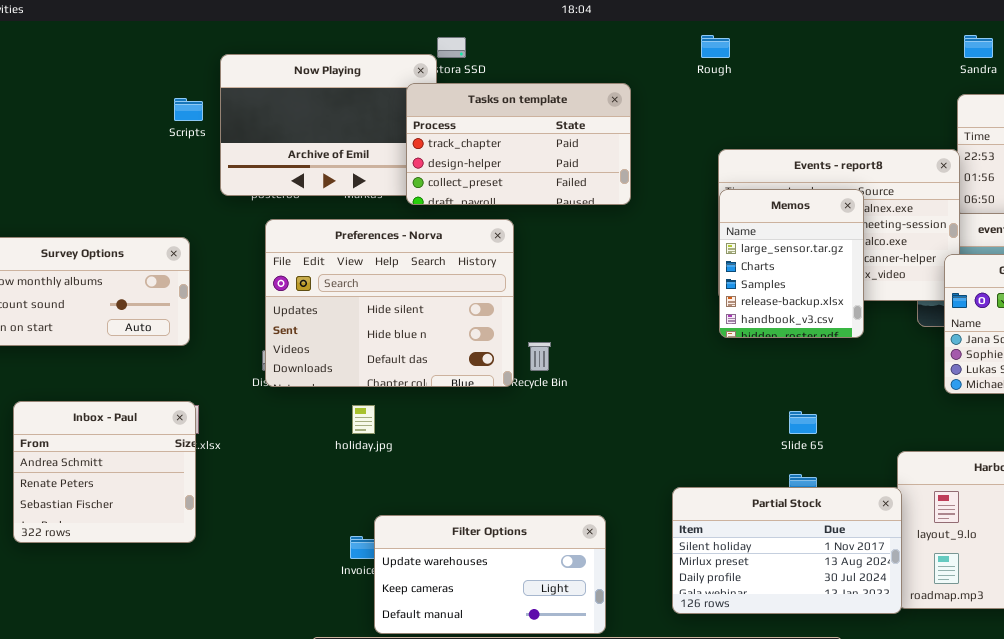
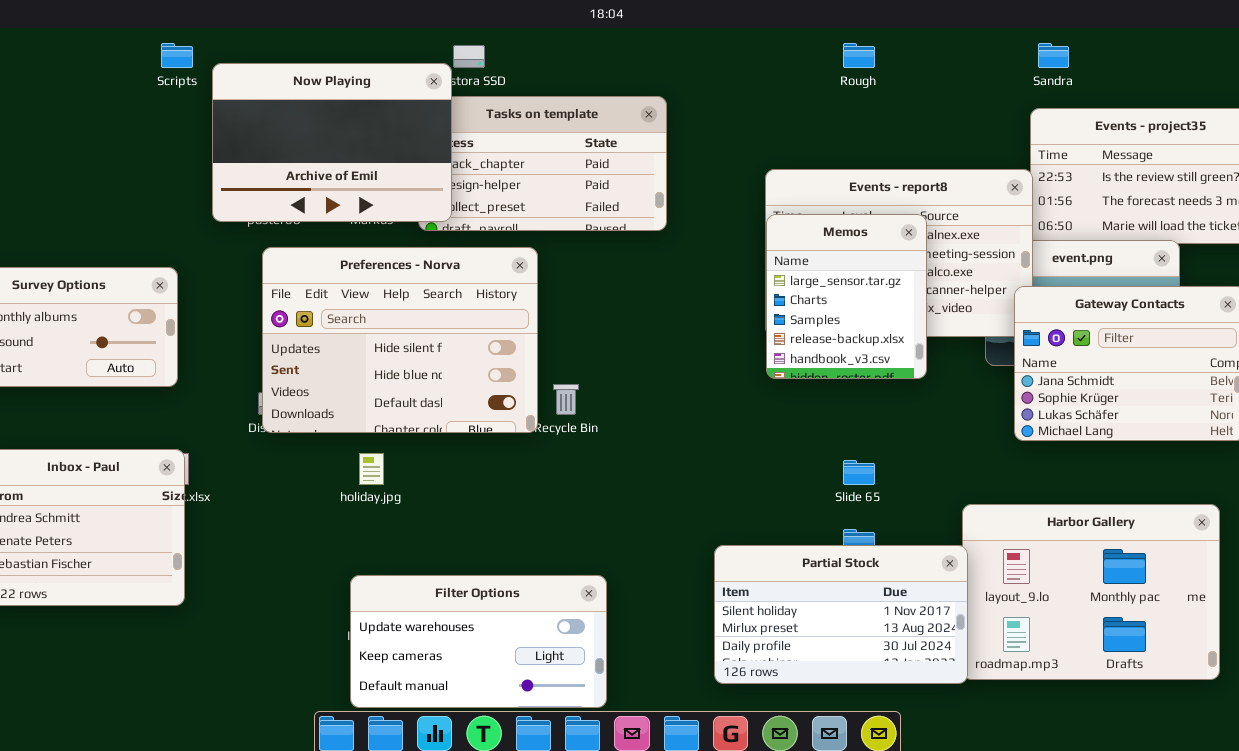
Rough: [701,35,730,58] -> [843,43,875,68], moved
Now Playing: [220,54,437,196] -> [212,63,452,222], raised
Scripts: [174,98,203,121] -> [161,43,193,68], moved
Filter Options: [374,515,606,634] -> [350,575,607,708], moved

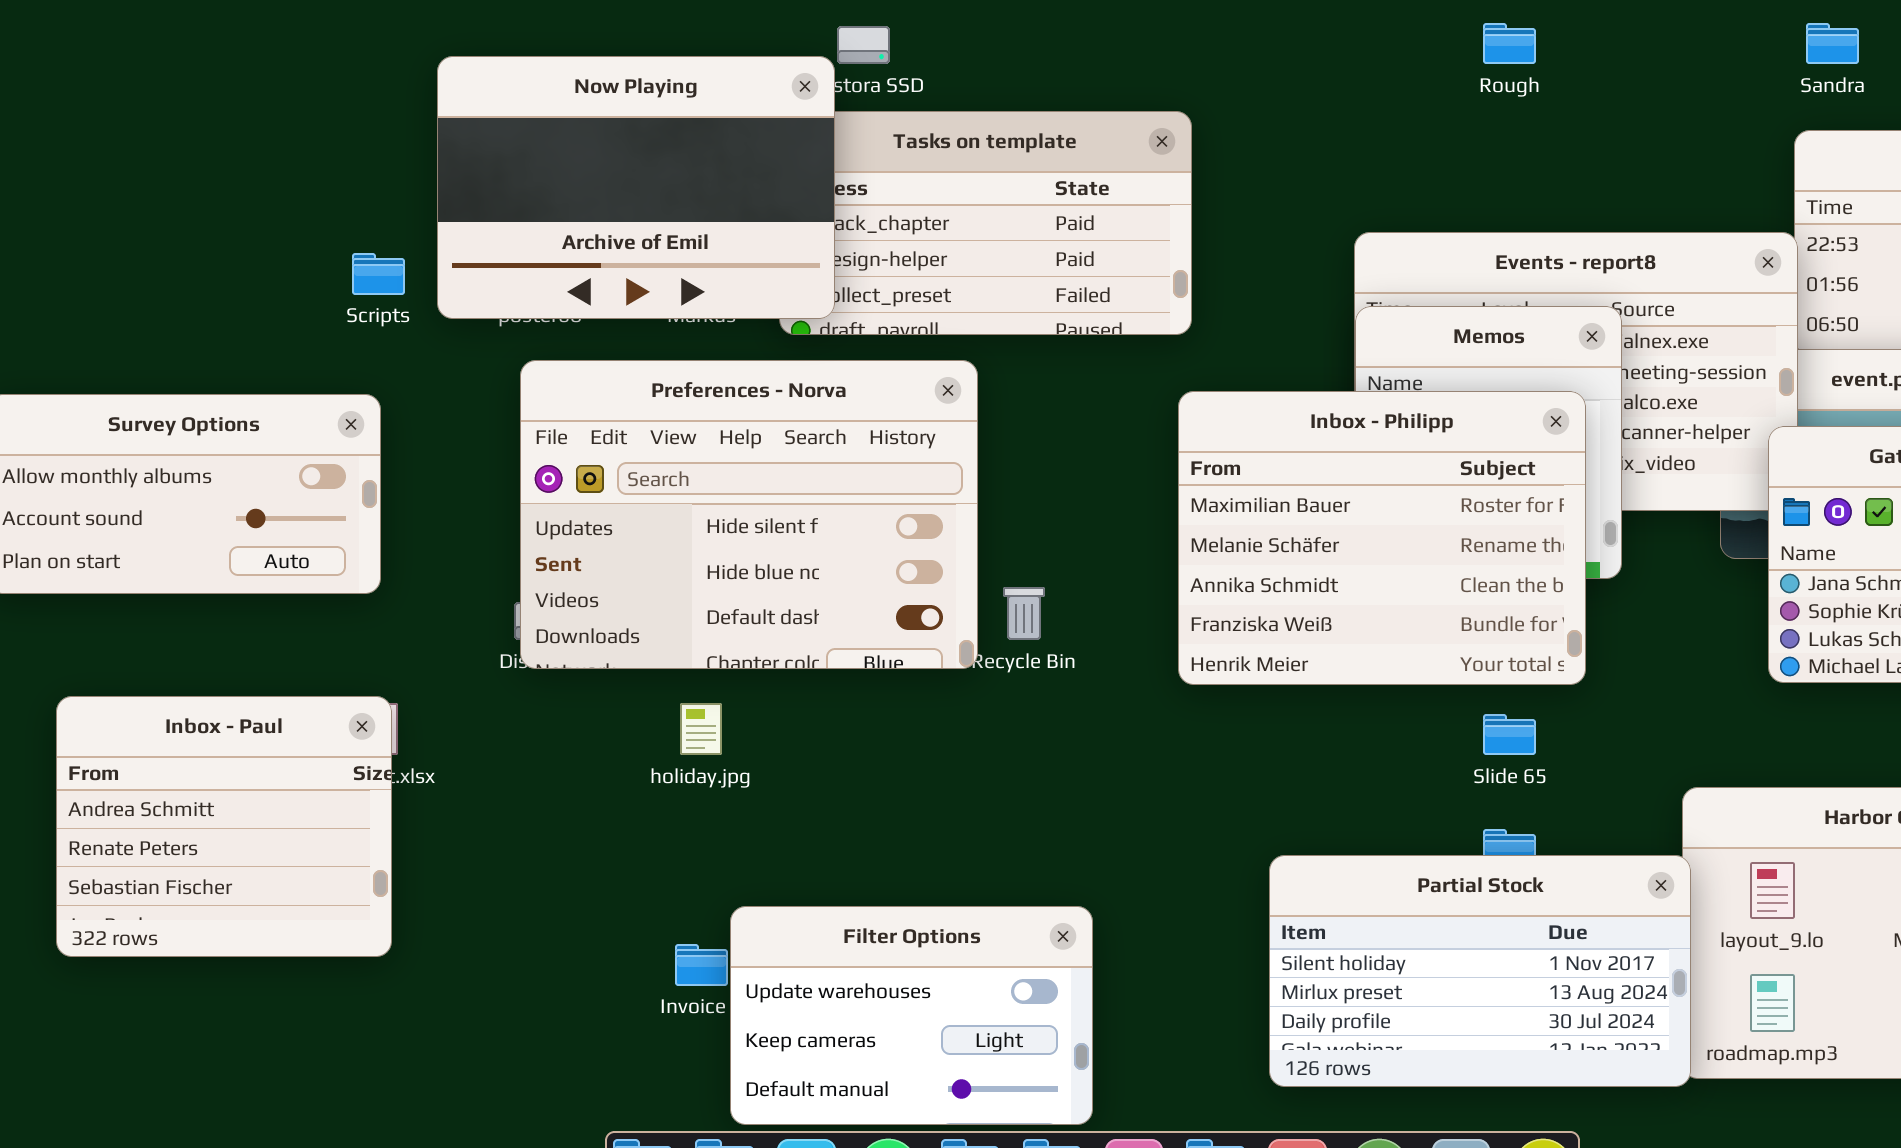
Scripts: [161,43,193,68] -> [352,253,405,295], moved
Inbox - Philipp: none -> [1178,391,1586,685], opened
Filter Options: [350,575,607,708] -> [730,906,1093,1125], resized

